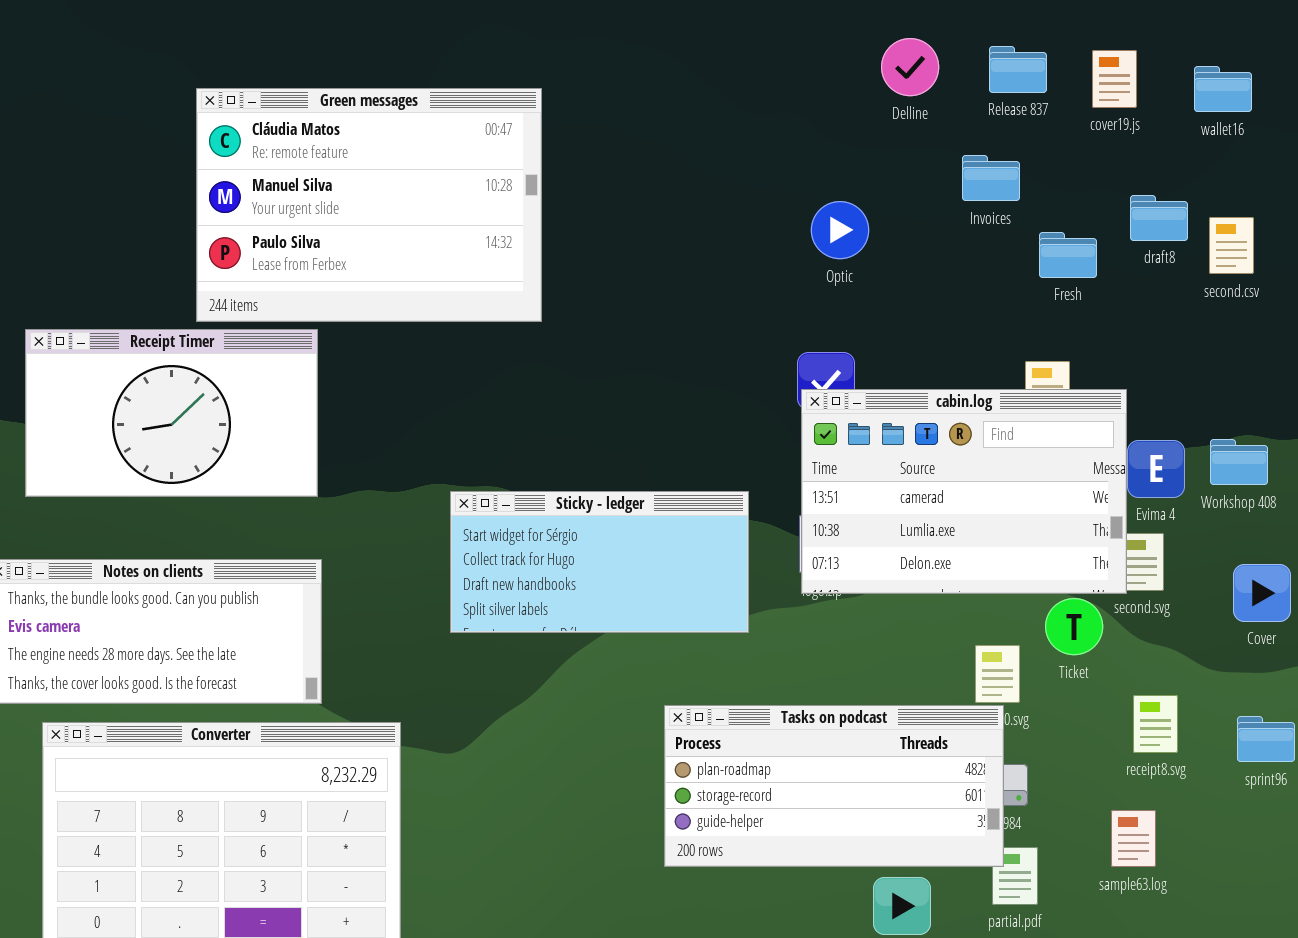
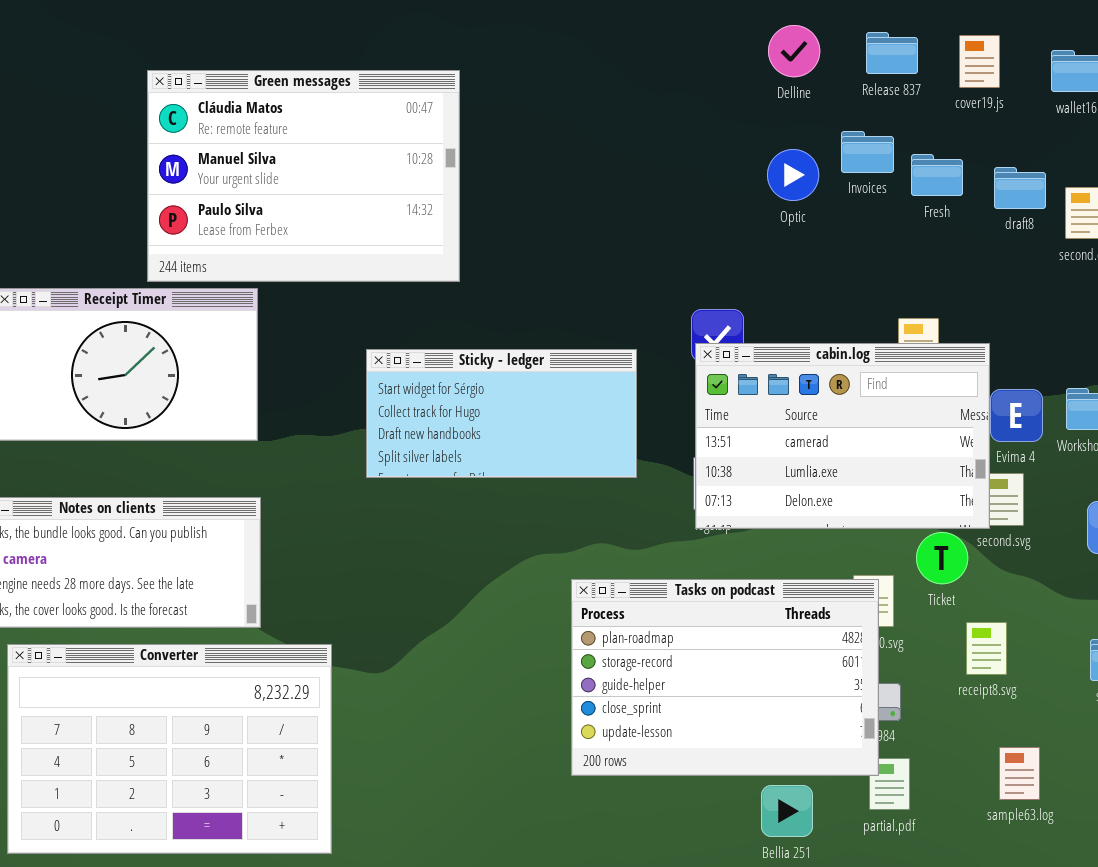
Optic: [811,201,869,259] -> [767,149,819,201], moved
Fresh: [1039,232,1097,278] -> [911,154,963,196], moved
Sticky - ledger: [450,491,749,633] -> [366,349,637,478], moved
receipt8.svg: [1133,695,1178,753] -> [966,622,1007,675], moved
Tasks on podcast: [664,705,1004,867] -> [571,579,879,776], resized
sample63.log: [1111,810,1156,867] -> [999,747,1040,800], moved

